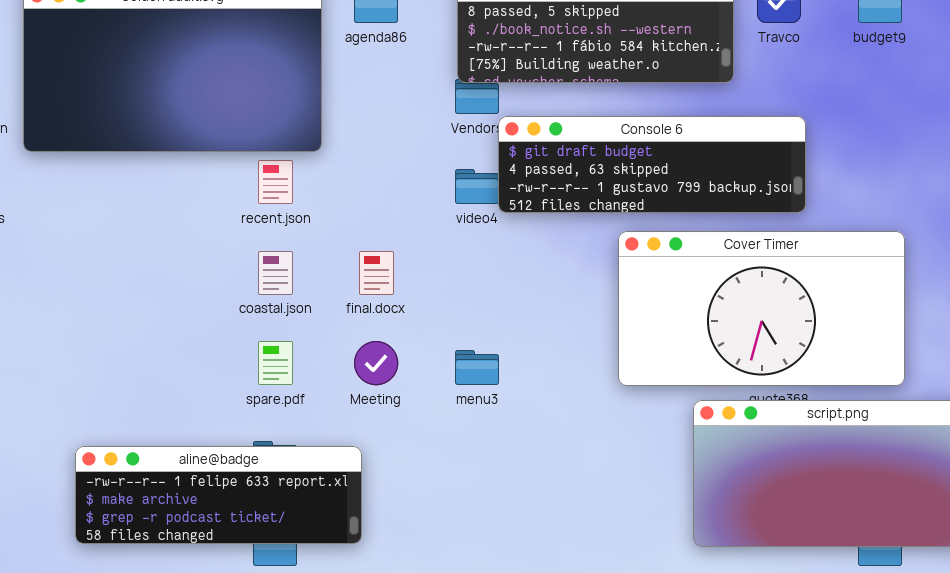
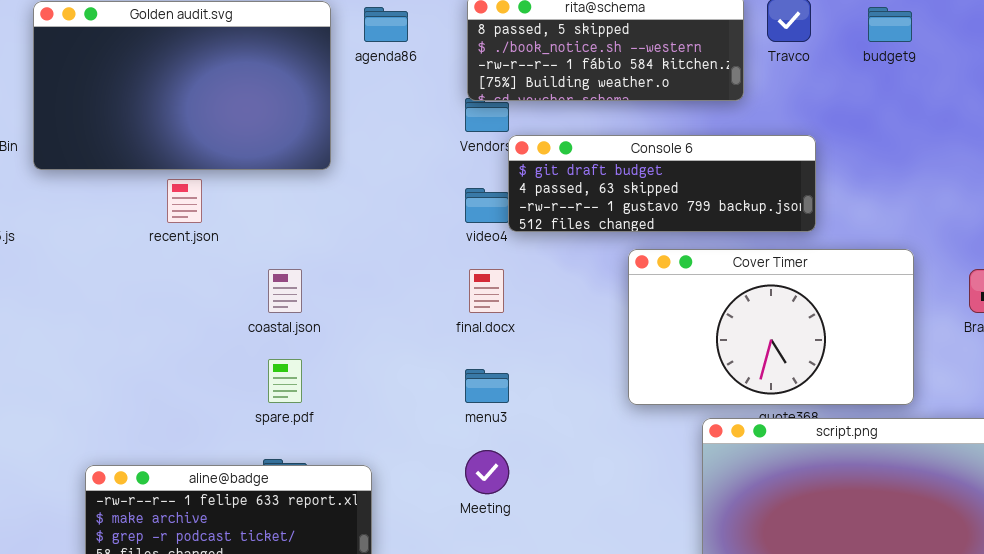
recent.json: [258,160,293,204] -> [167,179,202,223], moved
final.docx: [359,251,394,295] -> [469,269,504,313], moved
Meeting: [354,341,398,385] -> [465,450,509,494], moved

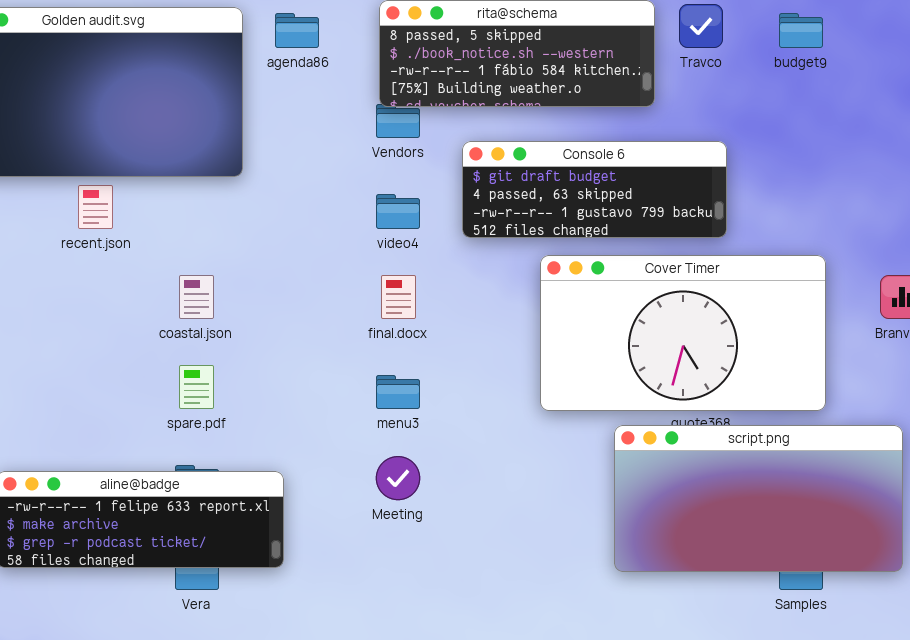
Console 6: [508,135,816,232] -> [462,141,727,238], resized

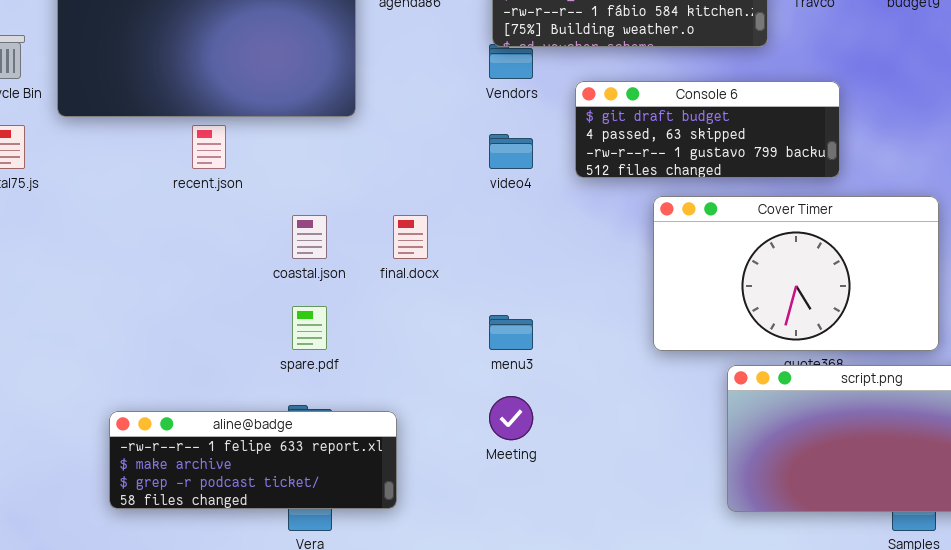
final.docx: [381,275,416,319] -> [393,215,428,259], moved

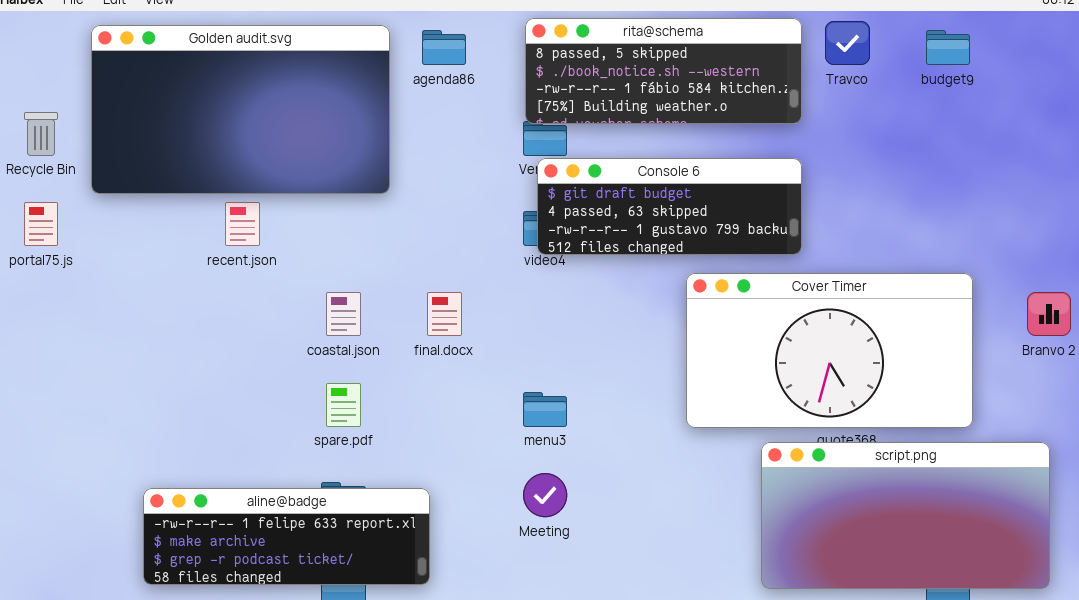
Console 6: [575,81,840,178] -> [537,158,802,255], moved

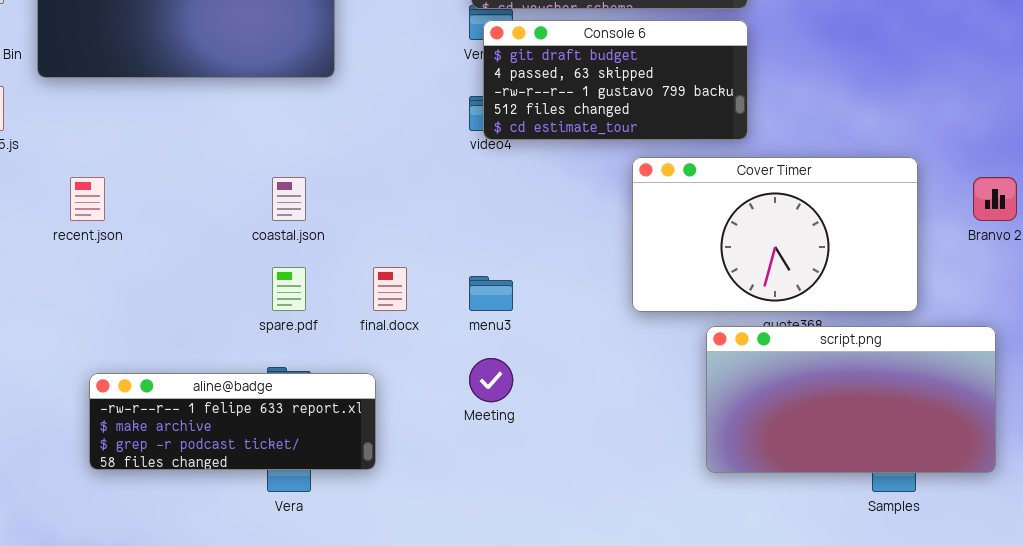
Console 6: [537,158,802,255] -> [483,20,748,140], resized
recent.json: [225,202,260,246] -> [70,177,105,221], moved
final.docx: [427,292,462,336] -> [373,267,407,311], moved

